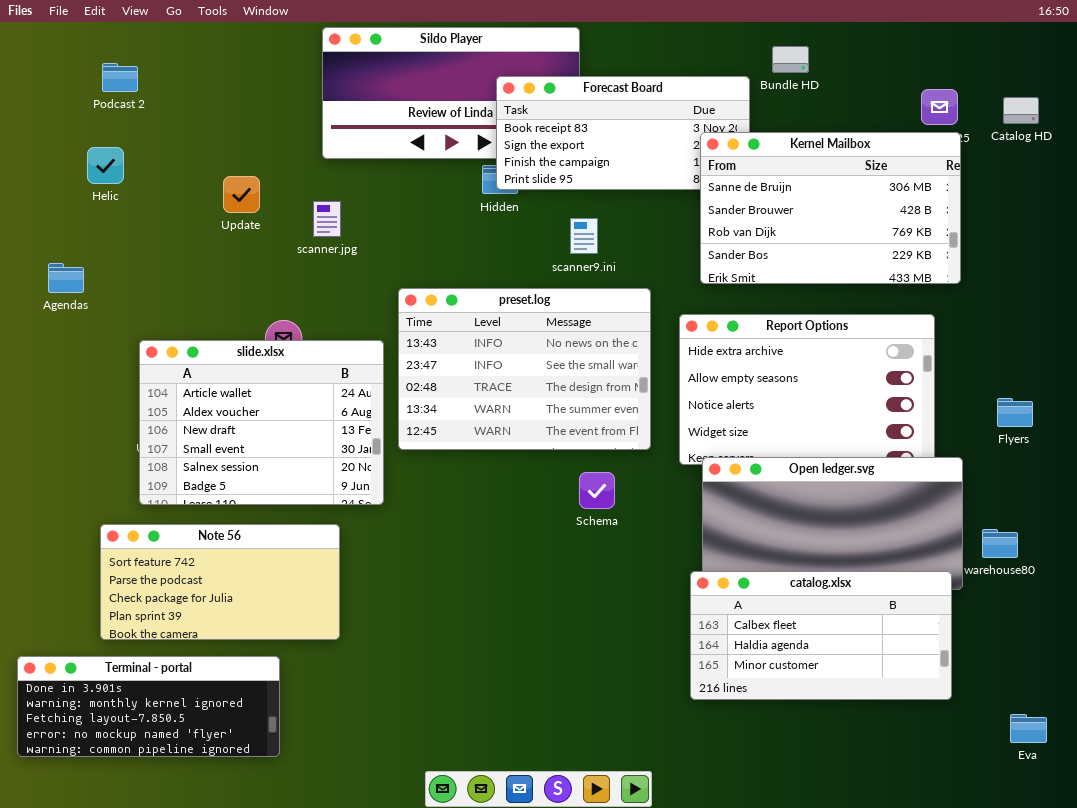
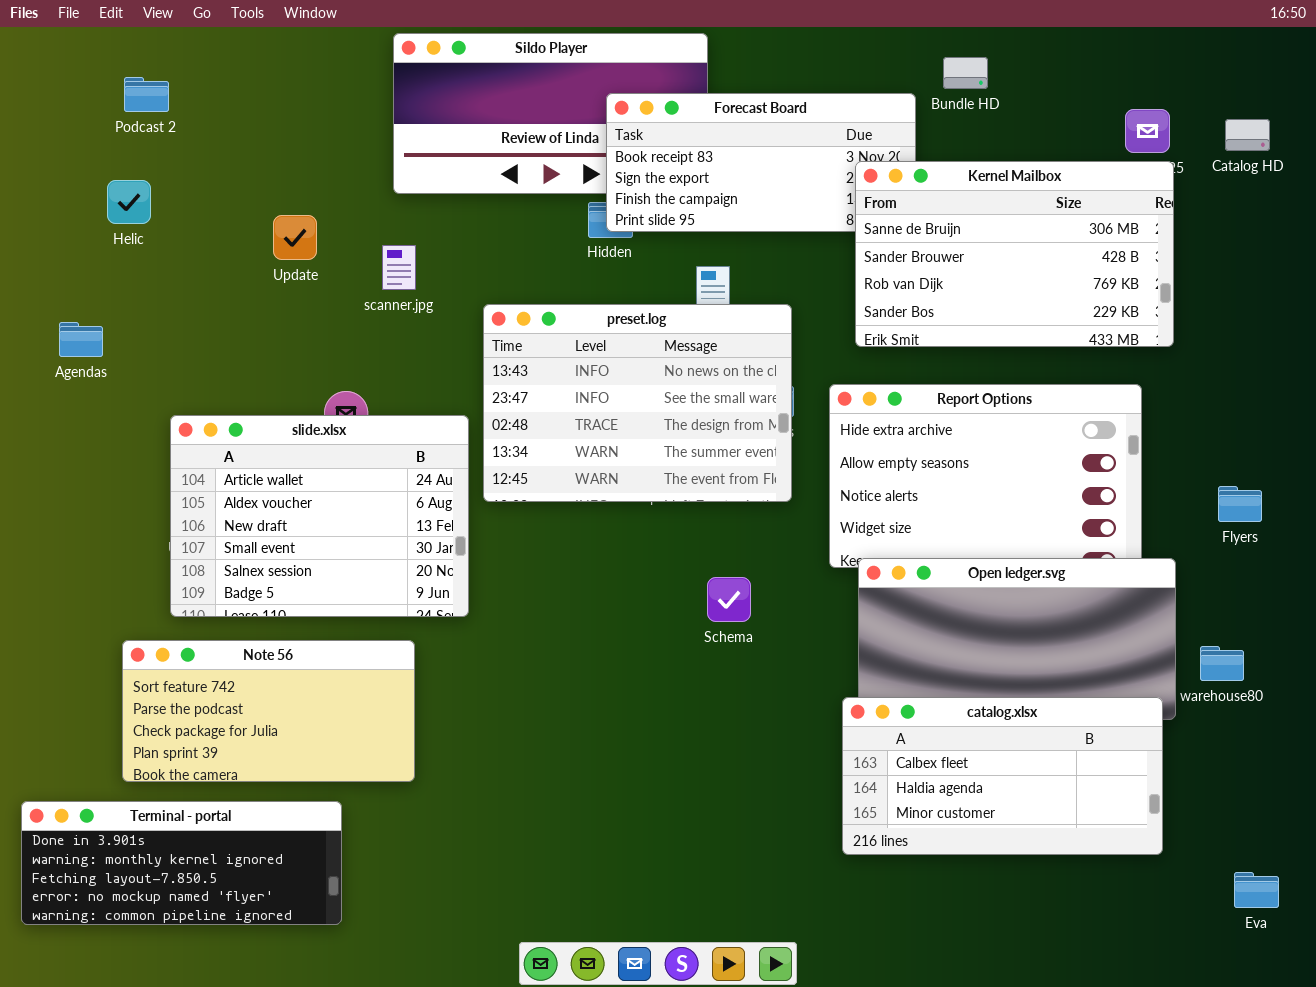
preset.log: [398,288,651,450] -> [483,304,792,502], moved

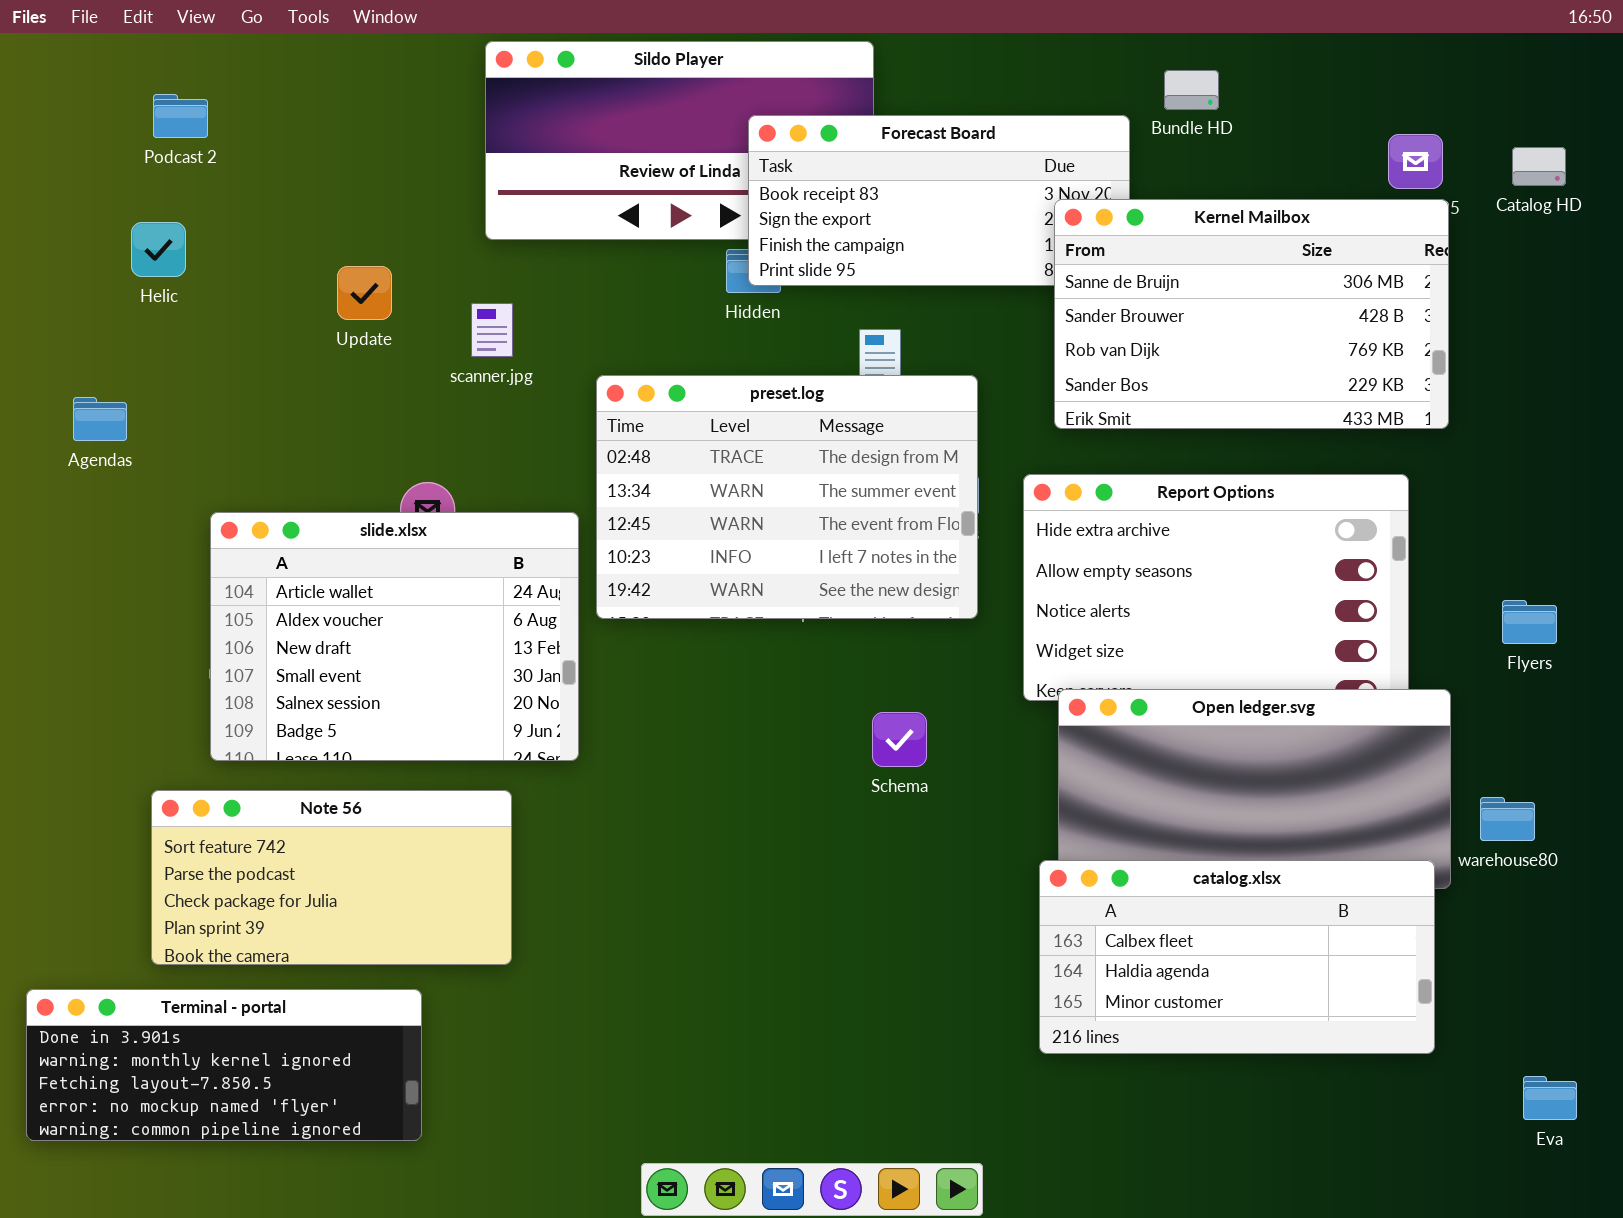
preset.log: [483,304,792,502] -> [596,375,978,619], scrolled down 2 rows

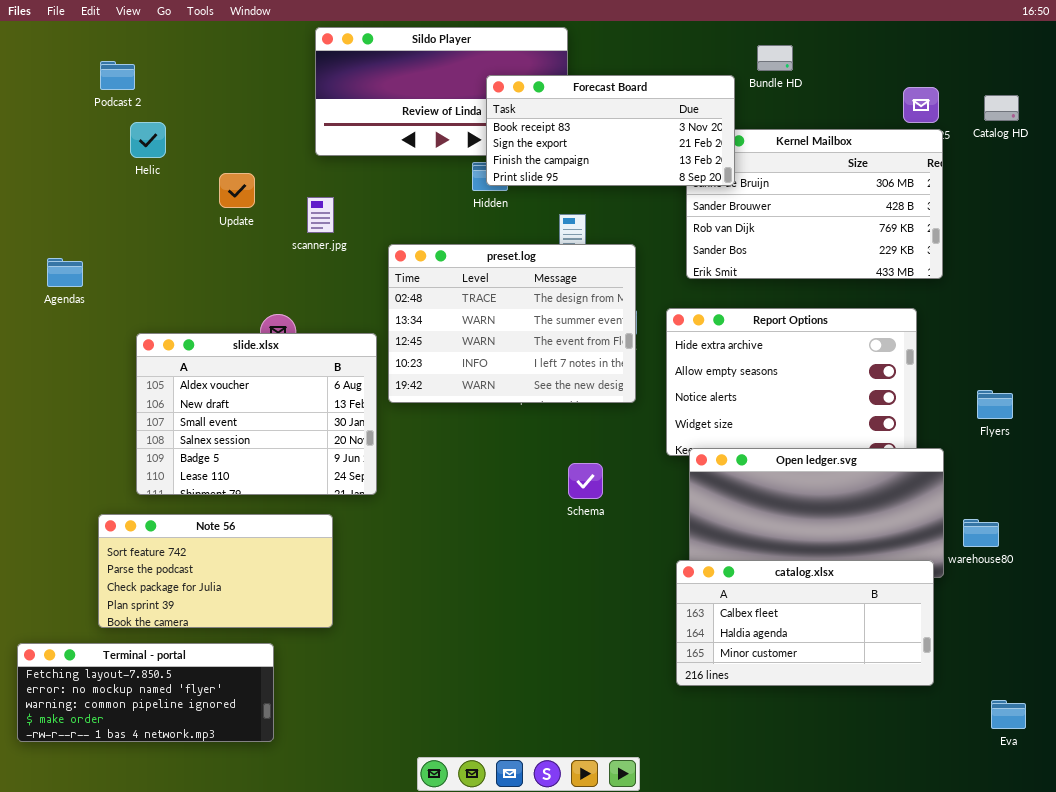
Forecast Board: [748,115,1130,286] -> [486,75,735,186], raised
Helic: [131,222,186,277] -> [130,122,166,158], moved
slide.xlsx: [210,512,579,761] -> [136,333,377,495], scrolled down 1 row
Terminal - portal: [26,989,422,1141] -> [17,643,274,742], scrolled down 2 rows

